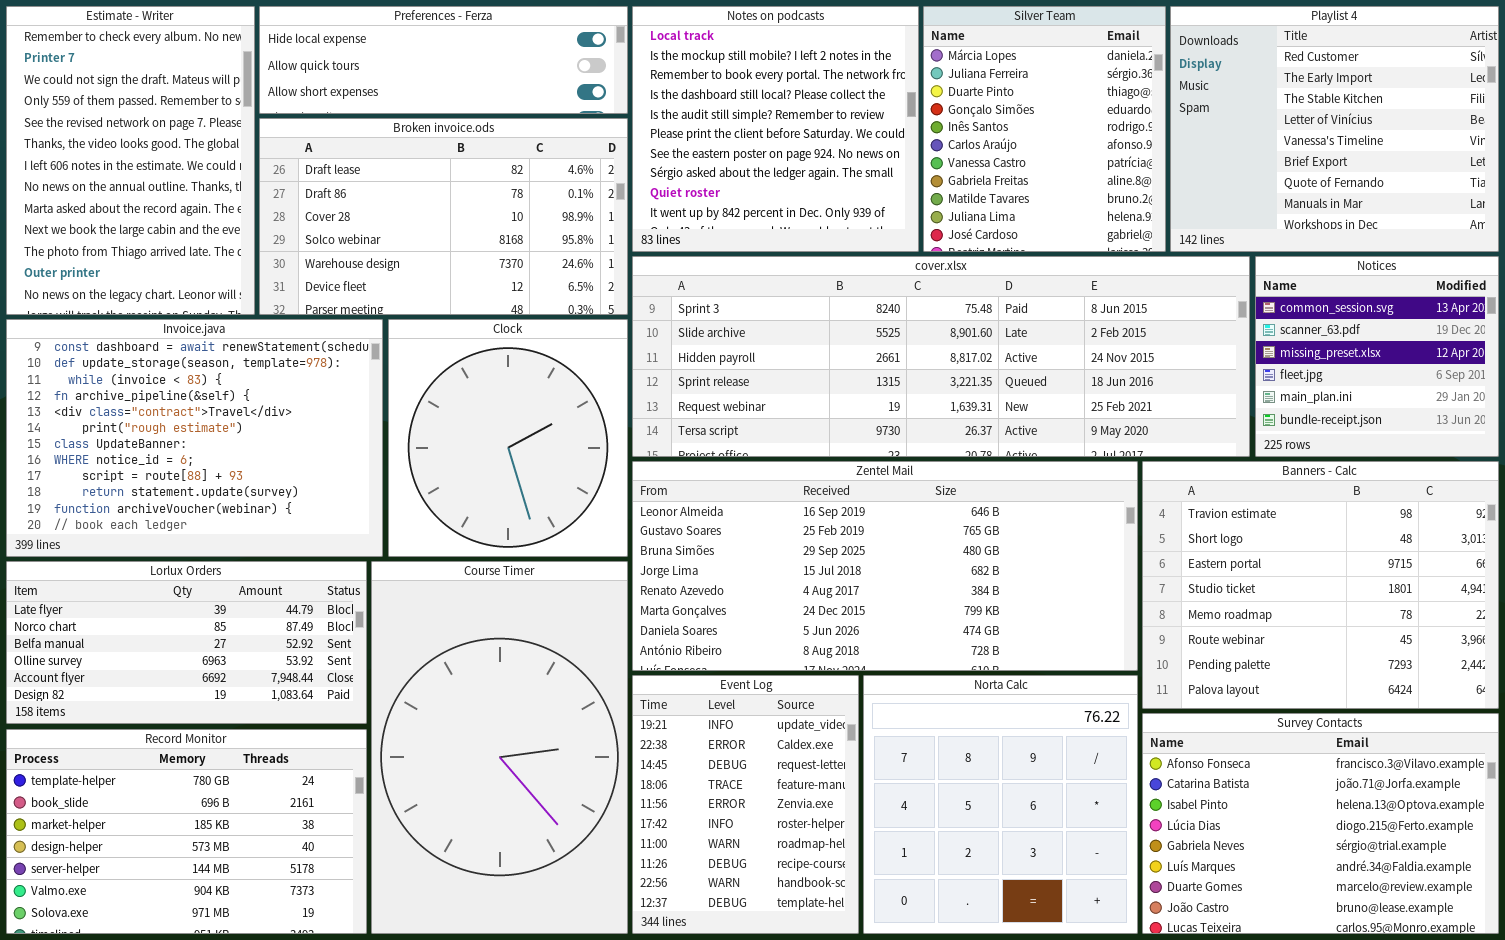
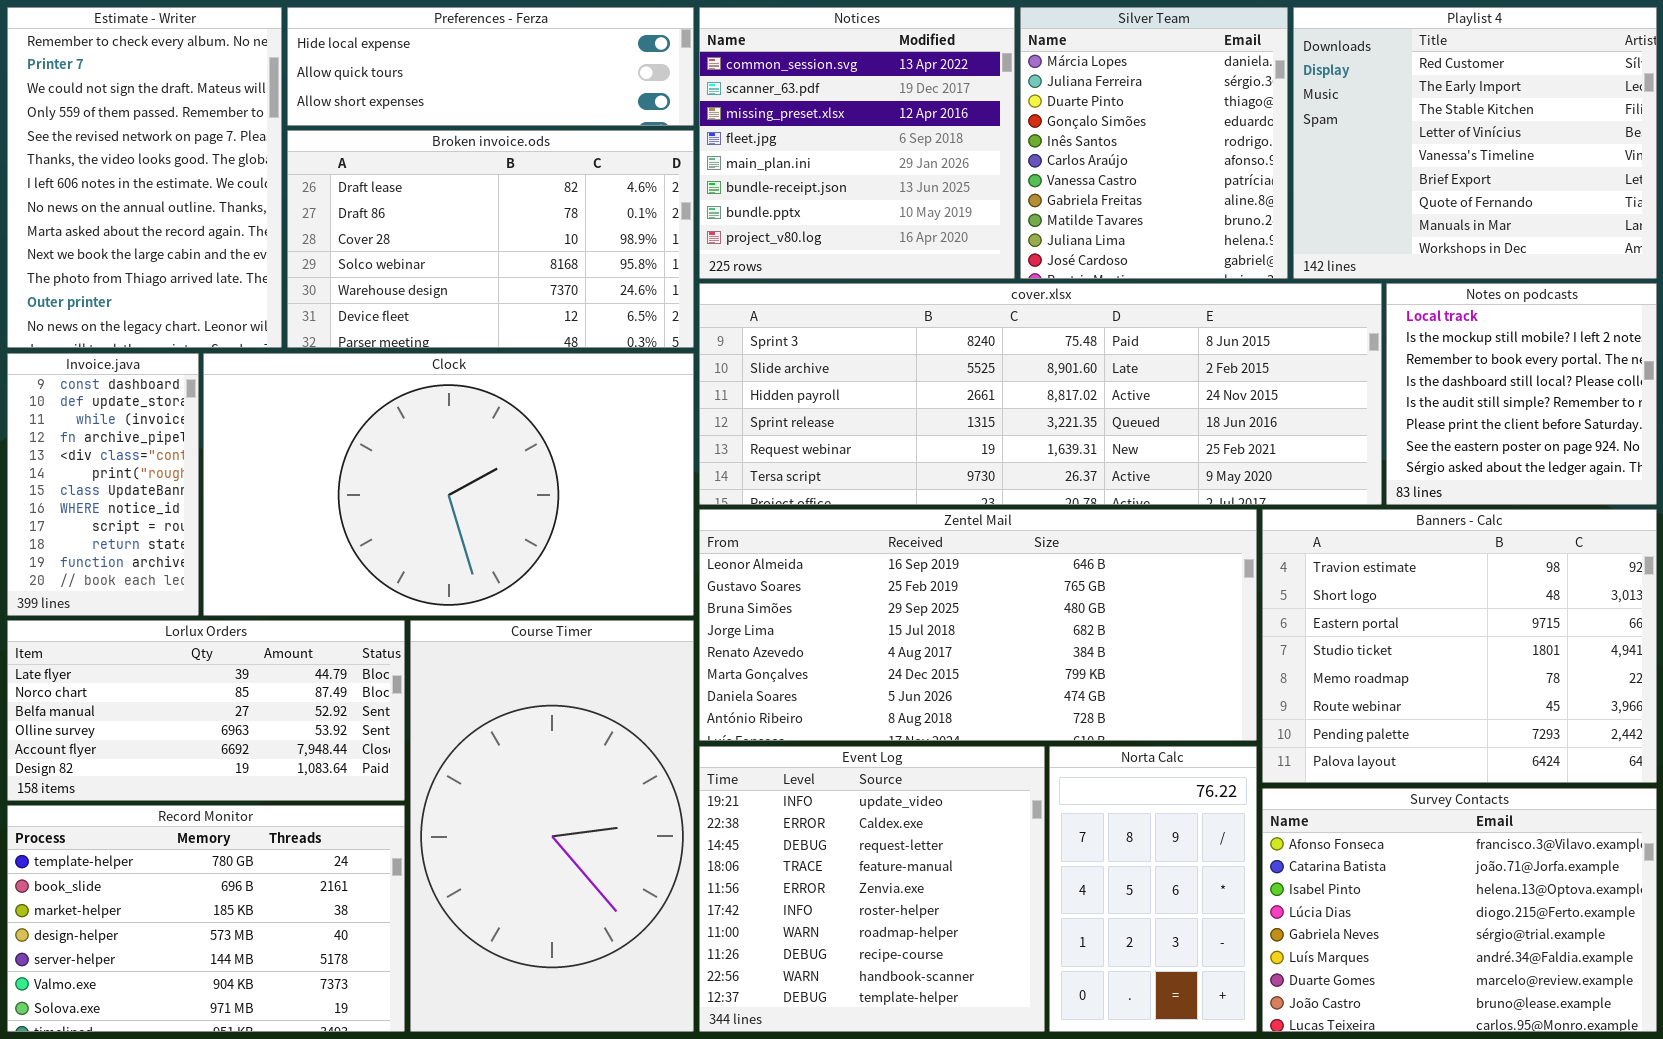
Notes on podcasts: [632,6,919,252] -> [1386,283,1657,505], moved, resized
Notices: [1255,256,1499,457] -> [699,7,1015,279], moved, resized
Invoice.java: [6,319,383,557] -> [7,353,199,616], resized
Clock: [388,319,628,557] -> [203,353,694,616], resized
Event Log: [632,675,859,934] -> [699,746,1045,1032], resized
Norta Calc: [863,675,1138,934] -> [1049,746,1257,1032], resized

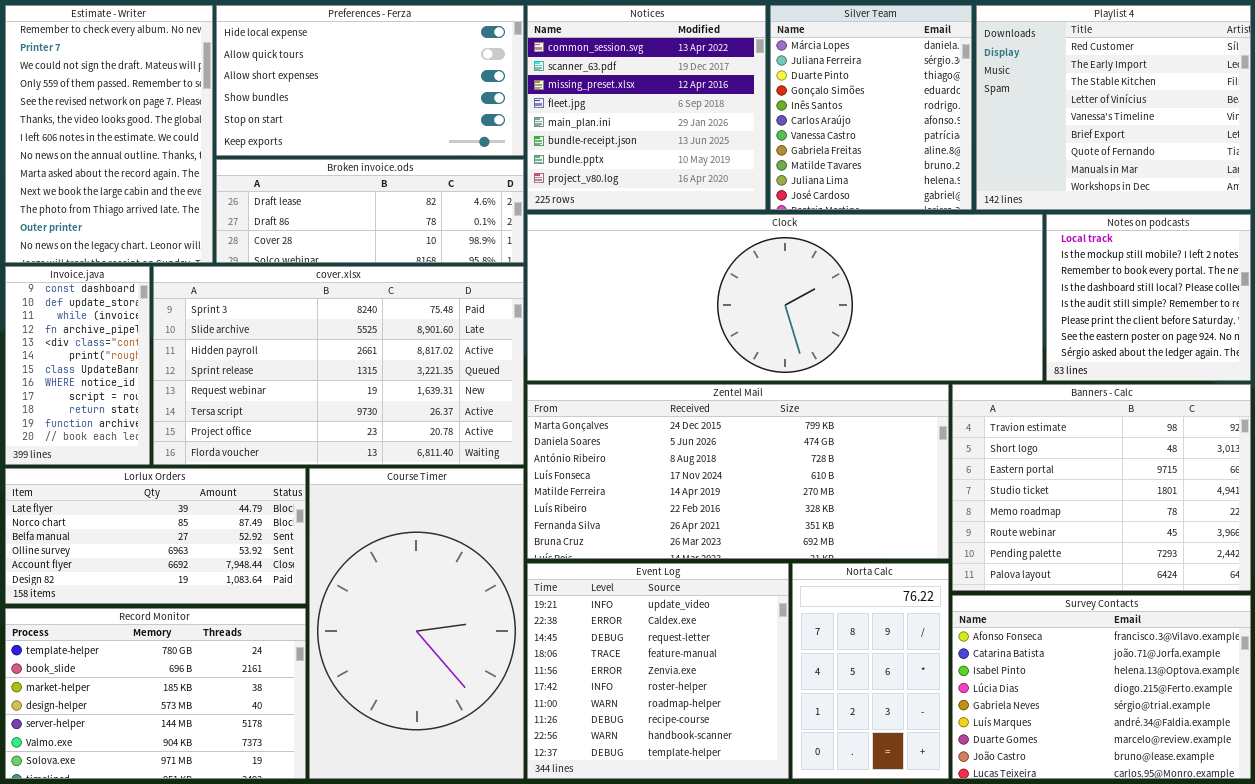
Preferences - Ferza: [287,7,694,126] -> [216,5,524,156], resized
Broken invoice.ods: [287,130,694,348] -> [216,159,524,263], resized
cover.xlsx: [699,283,1382,505] -> [153,266,524,465], moved, resized
Clock: [203,353,694,616] -> [527,214,1043,381], moved, resized
Zentel Mail: [699,509,1257,741] -> [527,384,949,559], scrolled down 5 rows

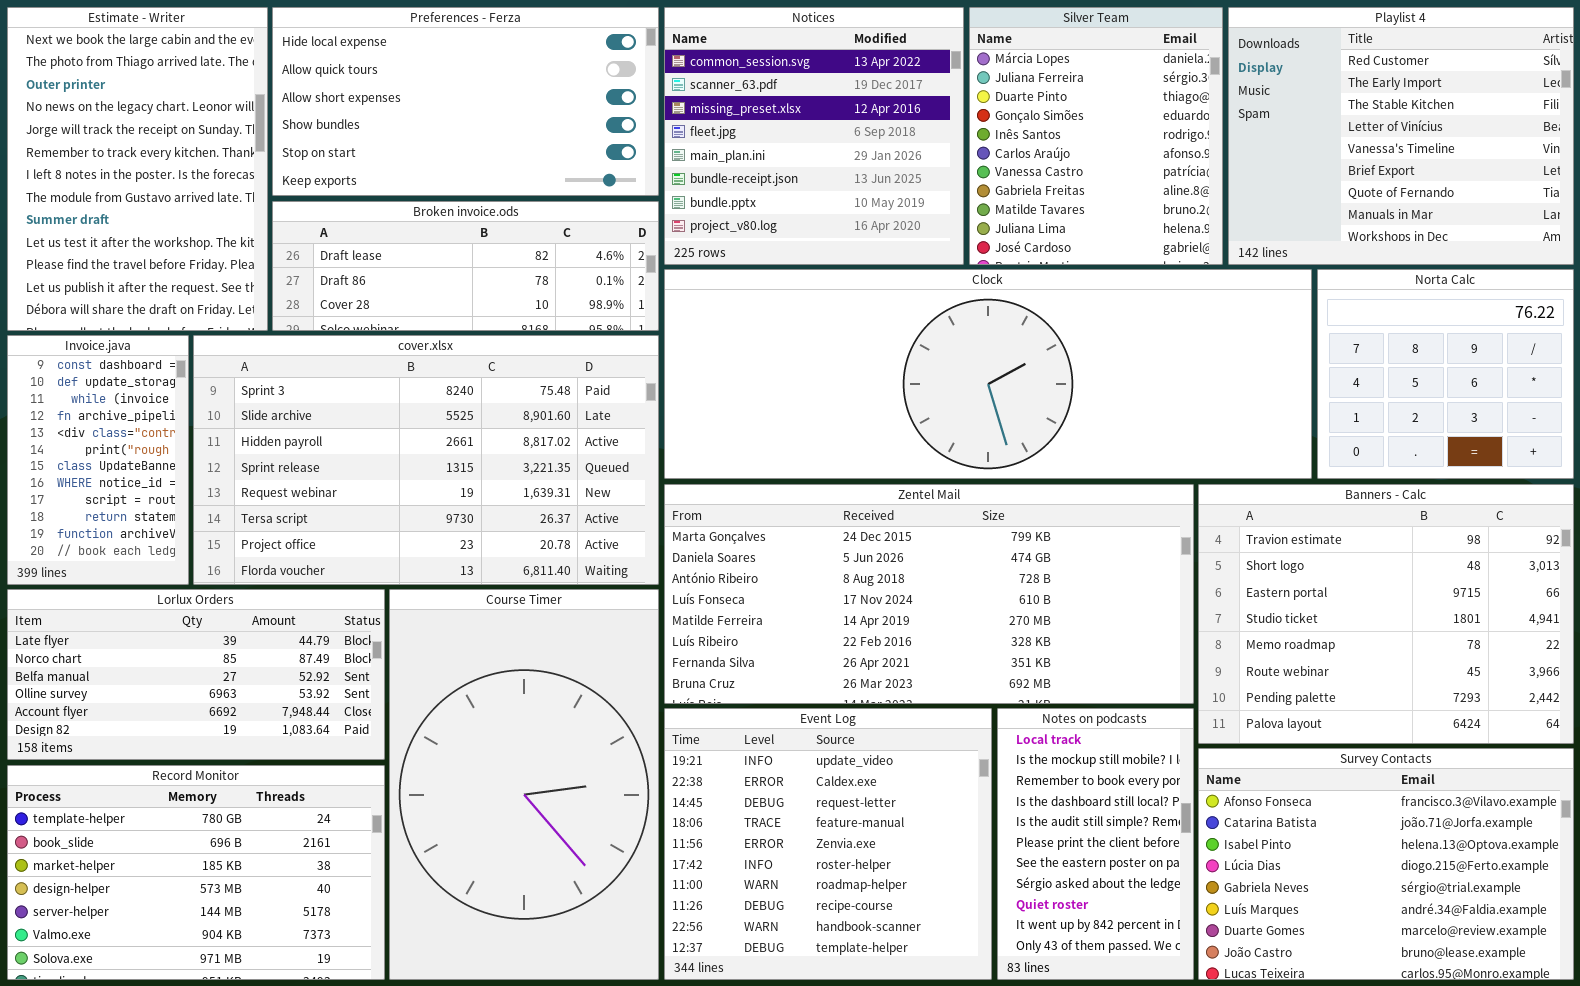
Estimate - Writer: [5,5,213,263] -> [7,7,268,331], scrolled down 9 rows
Notes on podcasts: [1046,214,1251,381] -> [997,708,1194,980], moved, resized
Norta Calc: [792,563,949,779] -> [1317,269,1574,479], moved, resized

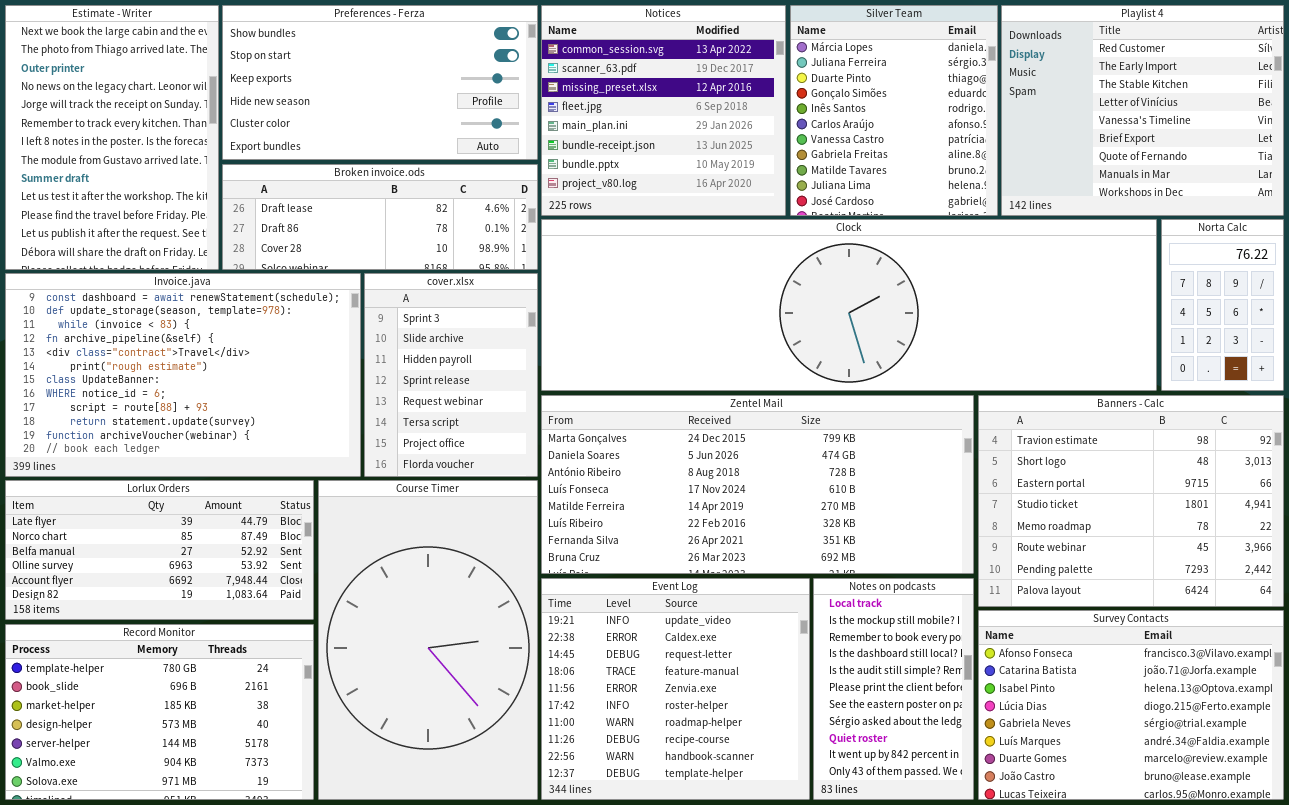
Preferences - Ferza: [272,7,659,196] -> [222,5,538,160], scrolled down 3 rows
Clock: [664,269,1312,479] -> [541,219,1157,391], resized
Norta Calc: [1317,269,1574,479] -> [1161,219,1284,391], resized
Invoice.java: [7,335,189,585] -> [5,273,361,477], resized
cover.xlsx: [193,335,659,585] -> [364,273,538,477], resized

